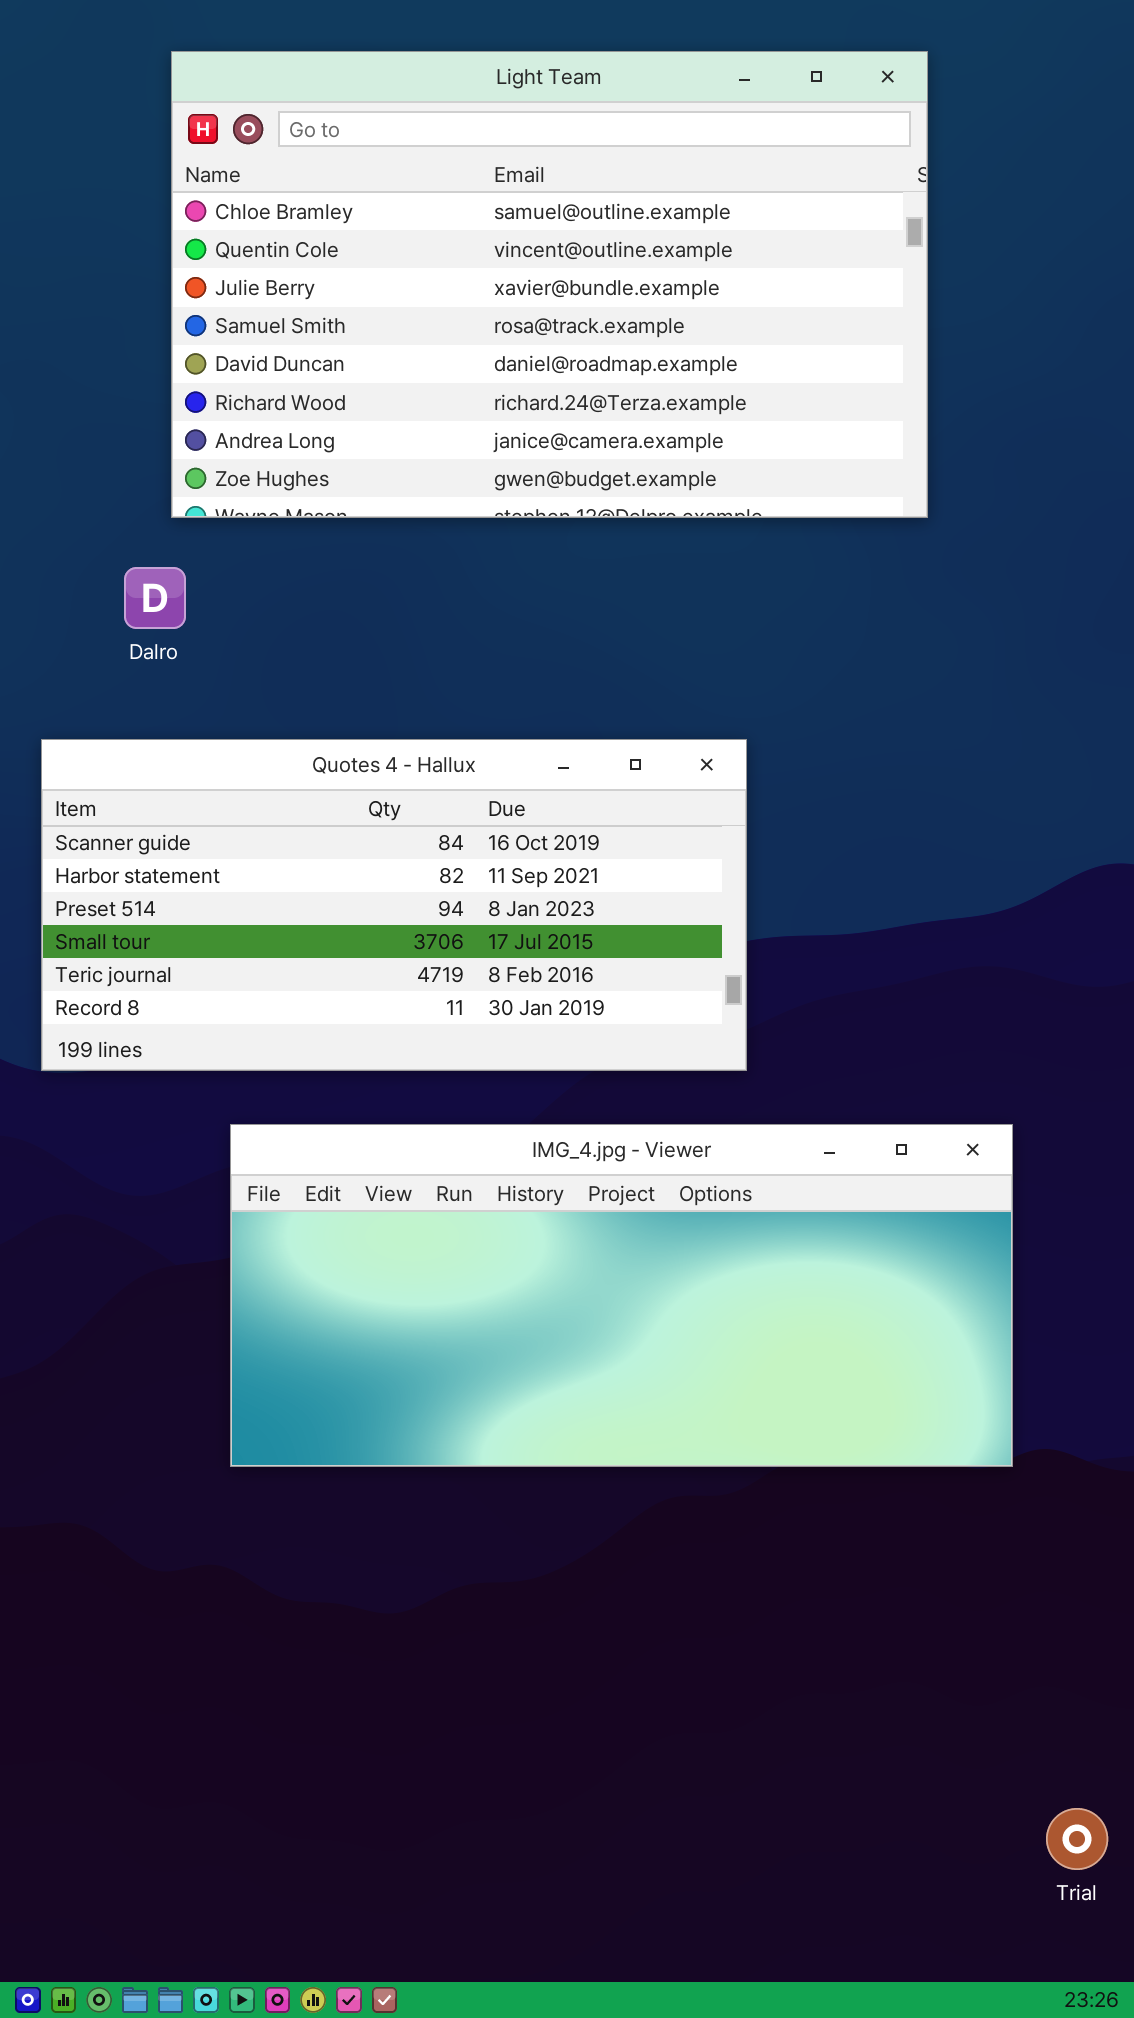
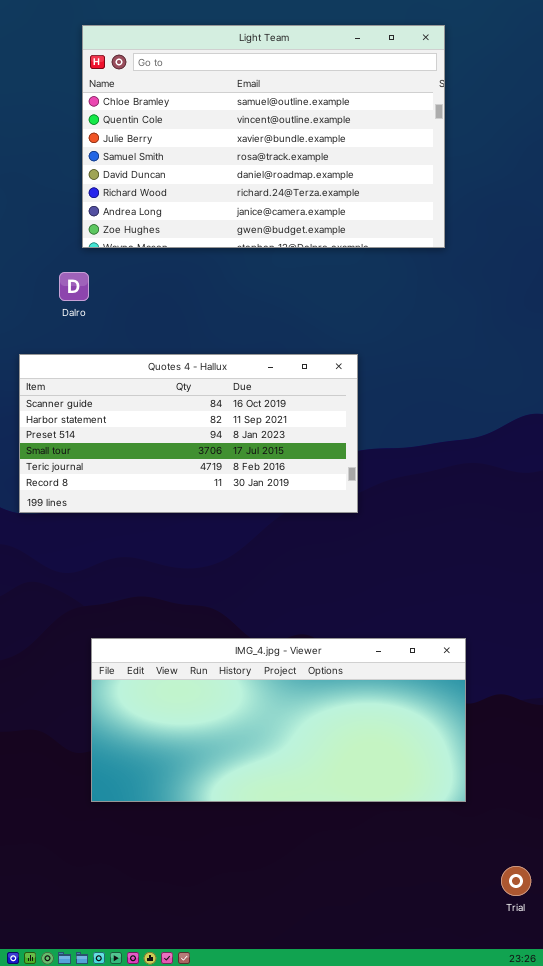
IMG_4.jpg - Viewer: [230,1124,1013,1467] -> [91,638,466,802], moved

